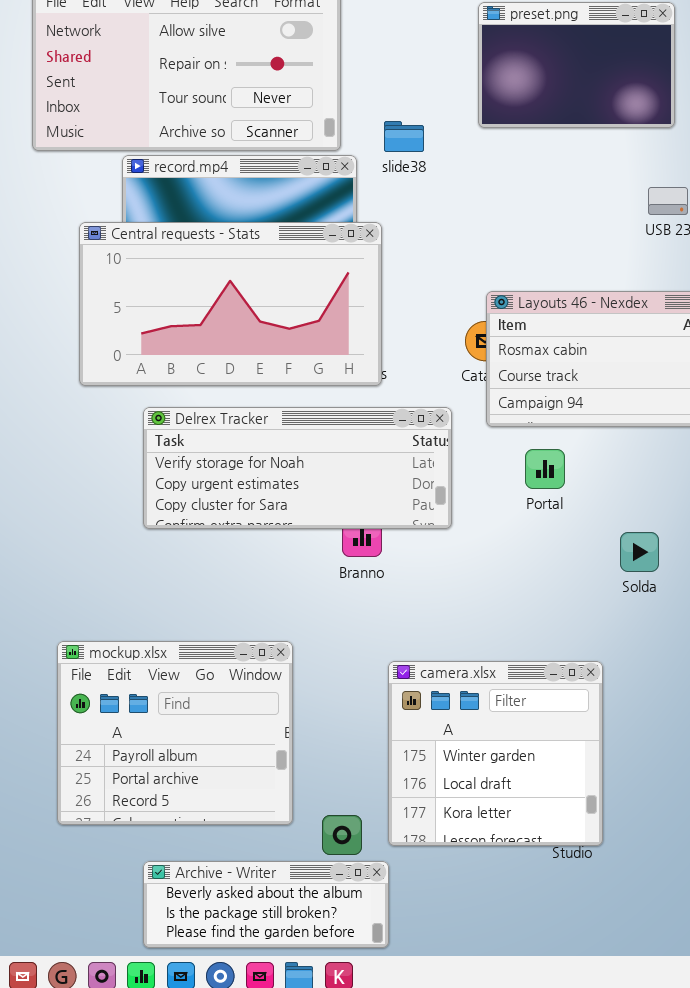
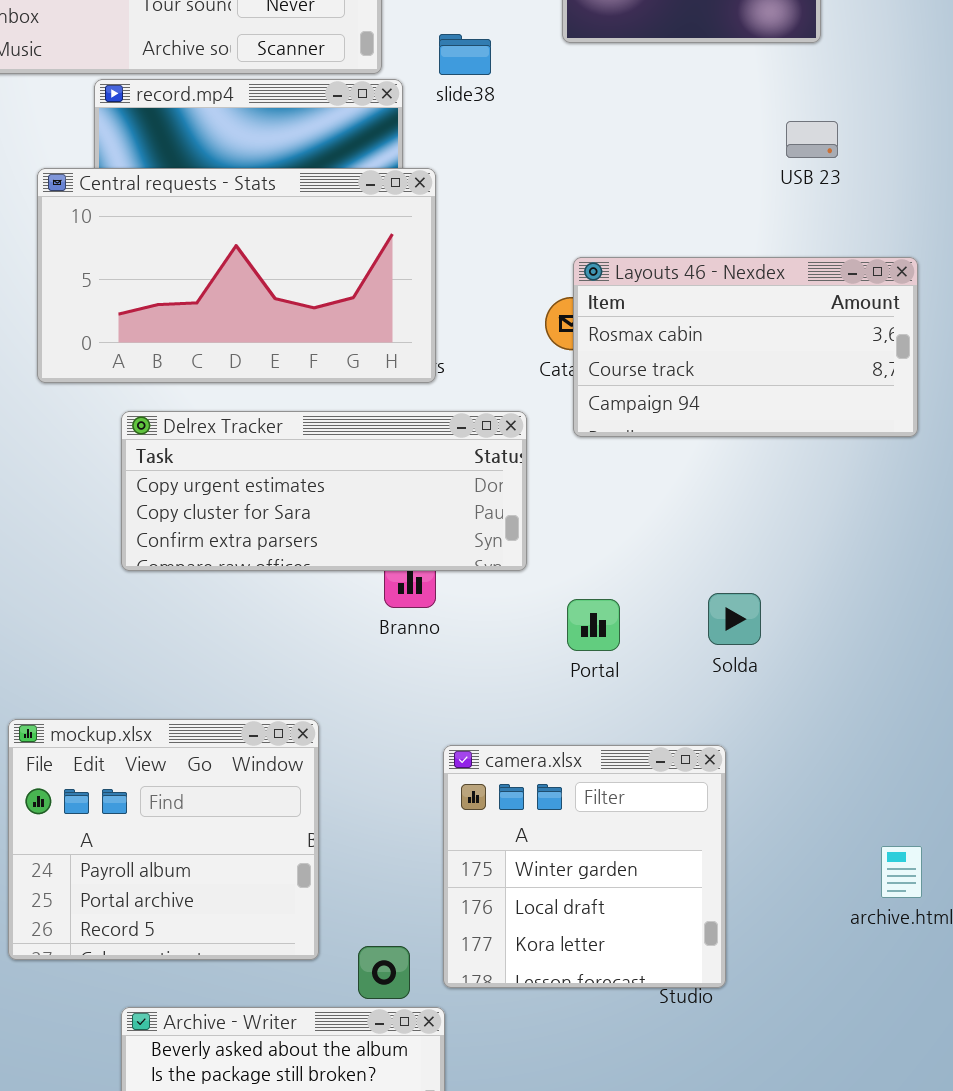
Delrex Tracker: [143,407,452,529] -> [121,411,527,571], scrolled down 1 row
Portal: [525,449,565,489] -> [567,599,620,651], moved
Solda: [620,532,659,572] -> [708,593,761,645], moved

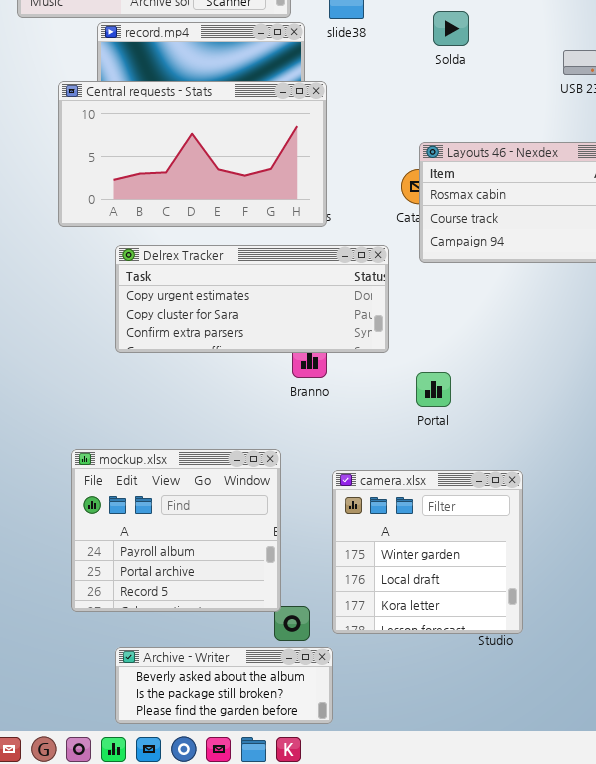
Solda: [708,593,761,645] -> [433,11,469,46], moved
mockup.xlsx: [8,719,319,960] -> [71,449,281,612], moved

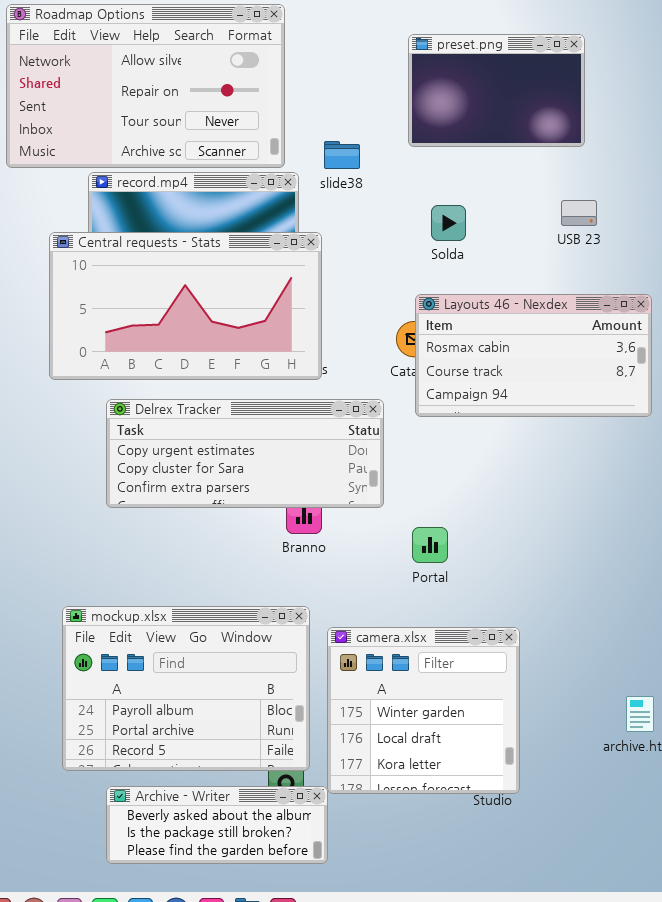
Solda: [433,11,469,46] -> [431,205,466,241], moved
mockup.xlsx: [71,449,281,612] -> [62,606,310,771], resized
Archive - Writer: [115,647,333,724] -> [106,786,328,864], moved

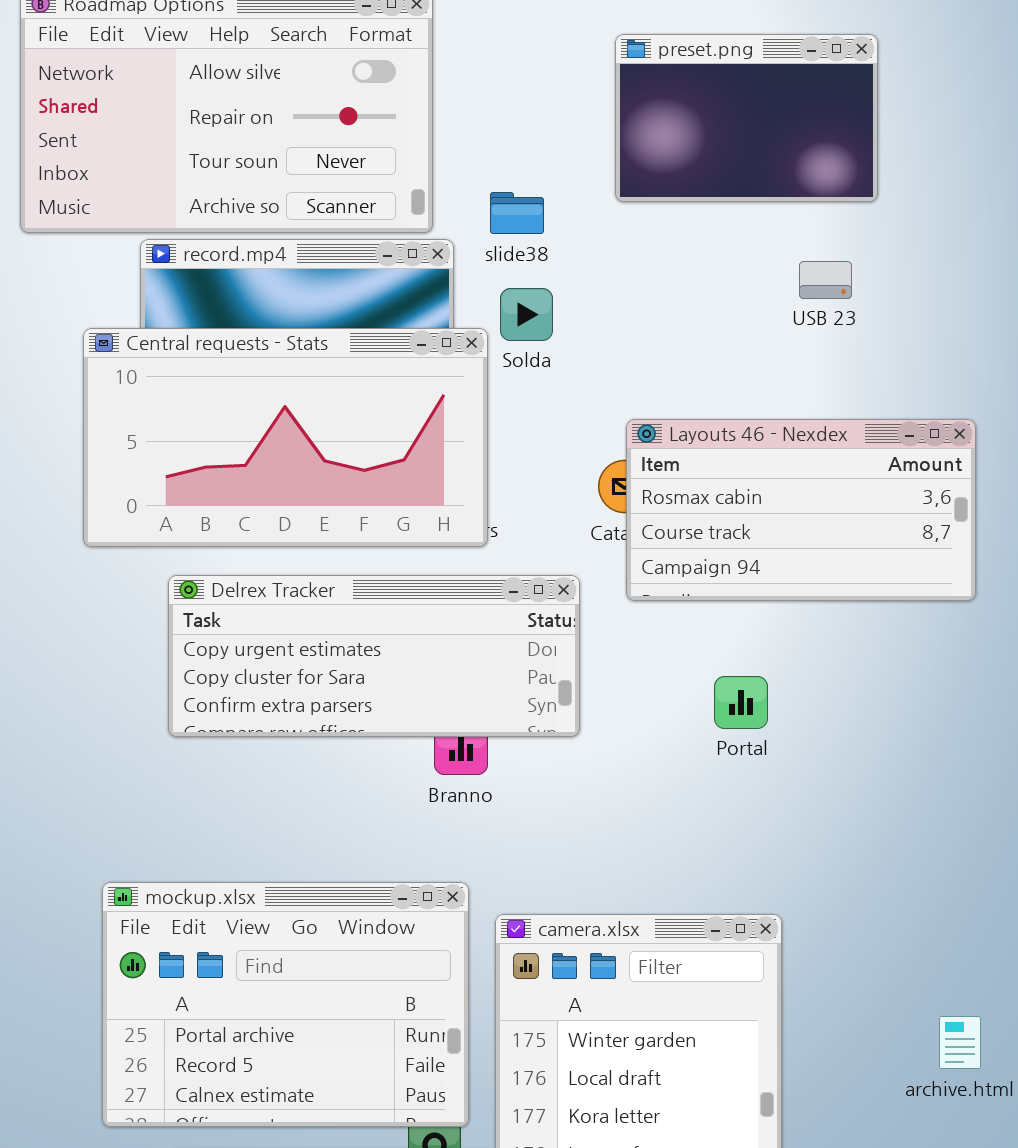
USB 23: [561,200,597,226] -> [799,261,852,299], moved
Solda: [431,205,466,241] -> [500,288,553,341], moved
Portal: [412,527,448,563] -> [714,676,768,729], moved
mockup.xlsx: [62,606,310,771] -> [102,882,469,1127], scrolled down 1 row

